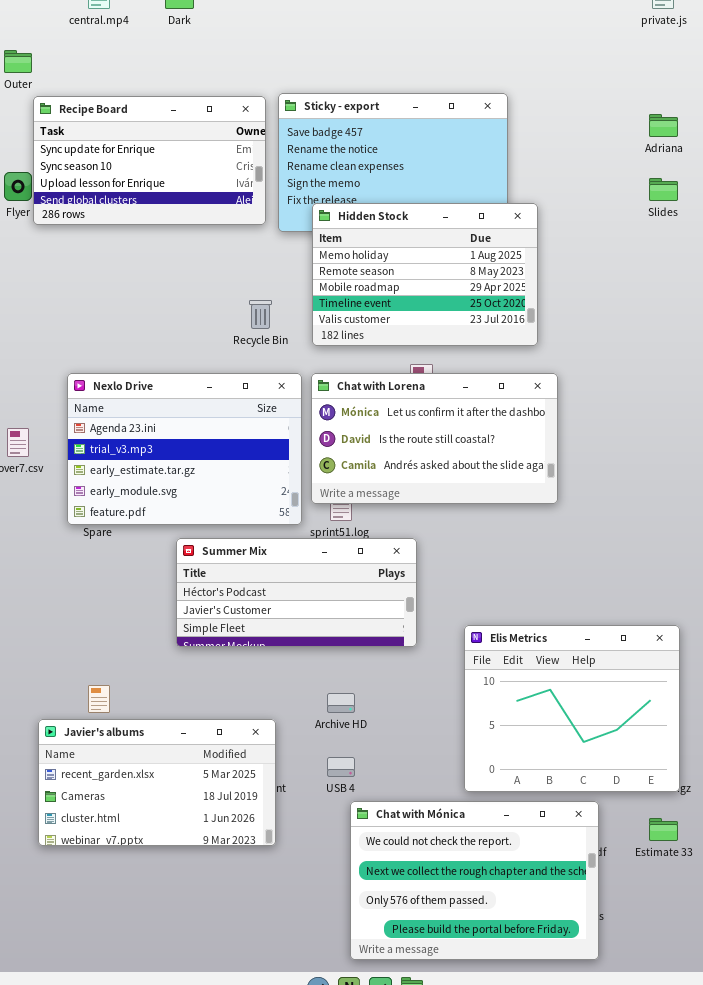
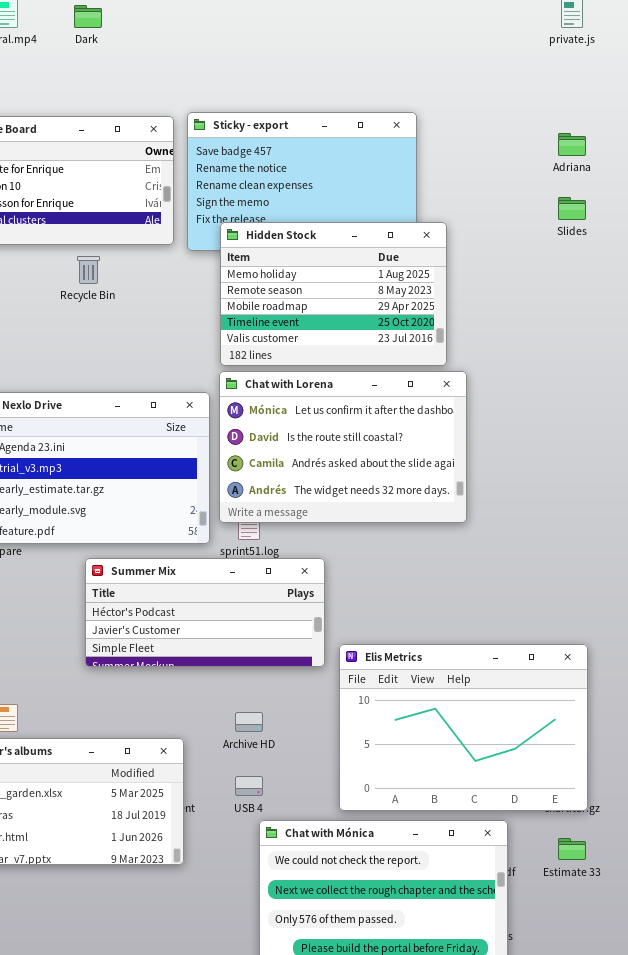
Recycle Bin: [249,300,272,329] -> [77,256,100,284], moved
Chat with Lorena: [311,373,558,504] -> [219,371,467,523], resized
Elis Metrics: [464,625,680,792] -> [339,644,588,811], resized

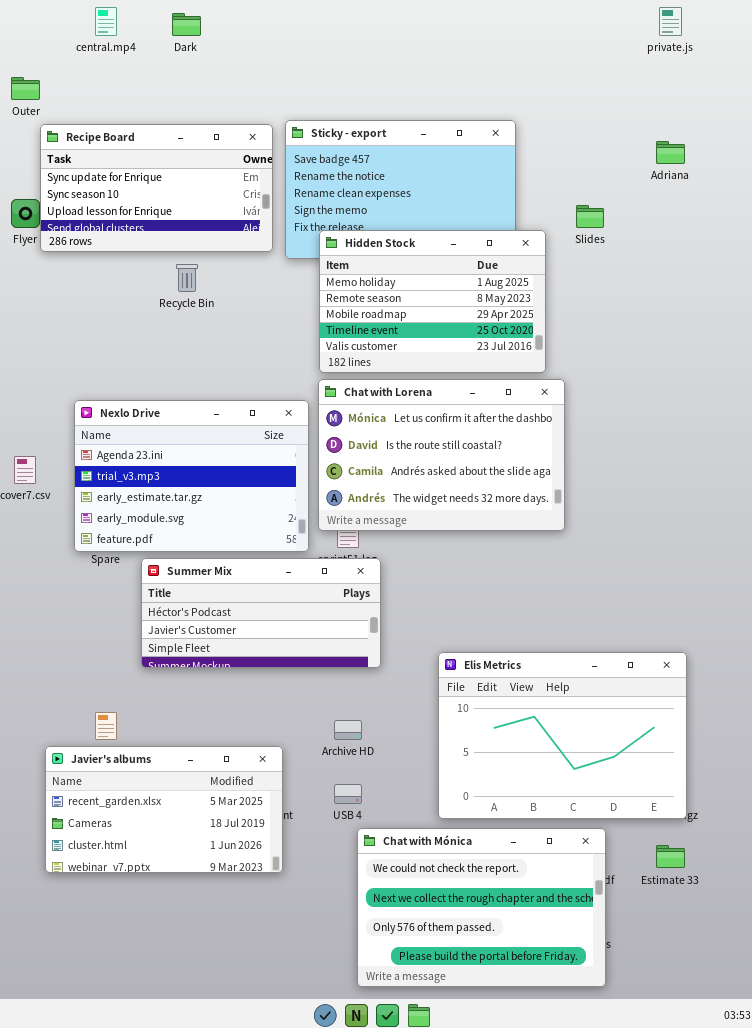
Slides: [558,197,586,220] -> [576,205,604,228], moved
Summer Mix: [85,558,325,667] -> [141,558,381,668], moved

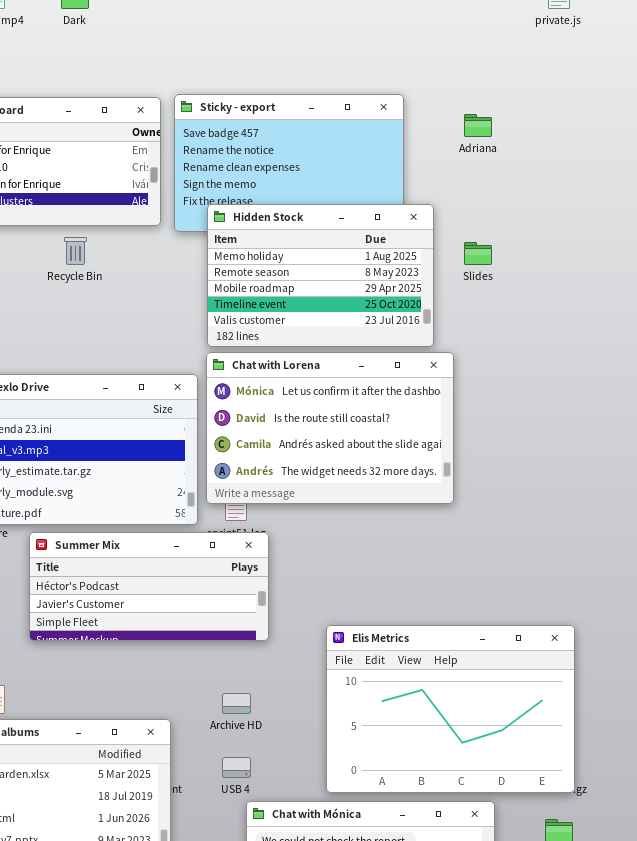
Adriana: [656,141,685,164] -> [464,114,492,137], moved
Slides: [576,205,604,228] -> [464,242,492,265], moved

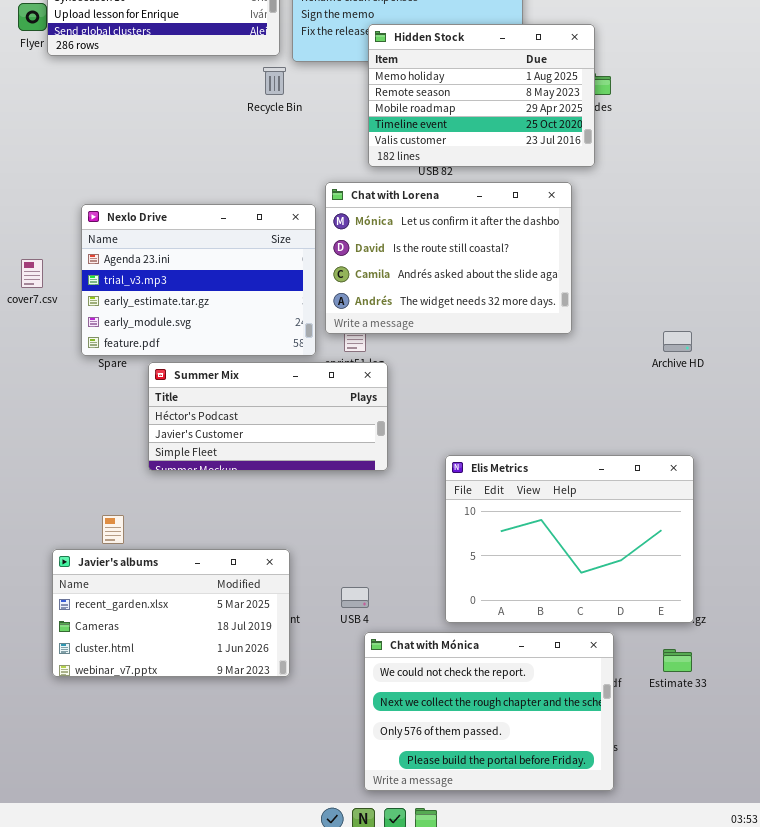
Hidden Stock: [207,204,434,347] -> [368,24,595,167], moved
Recycle Bin: [64,237,87,265] -> [263,67,286,95], moved
Archive HD: [222,693,251,714] -> [663,331,692,352], moved

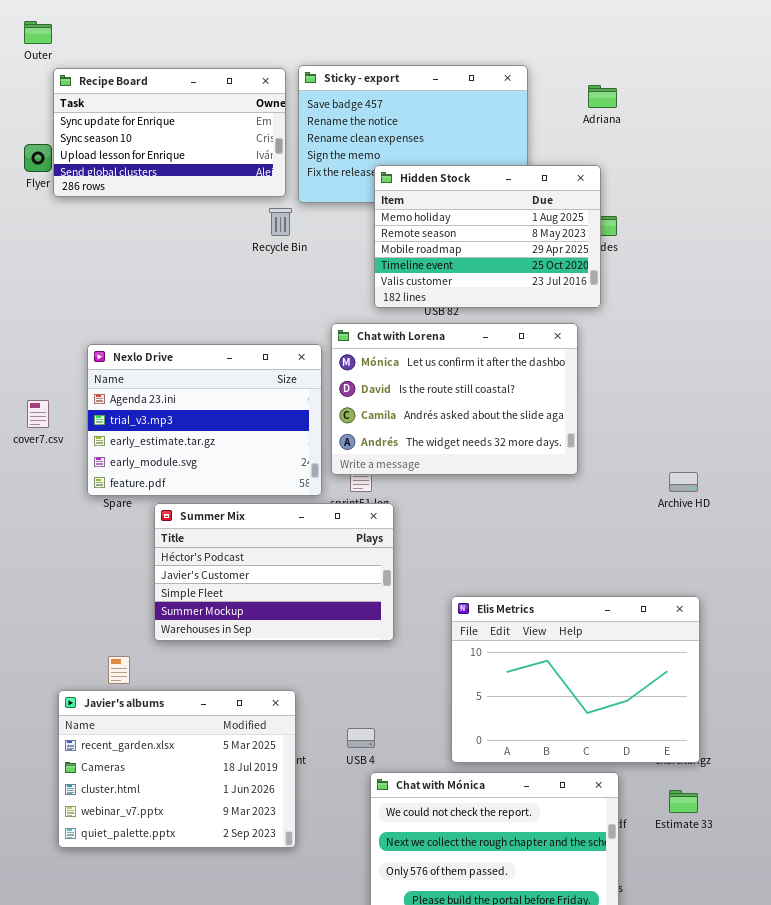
Summer Mix: [148,362,388,471] -> [154,503,394,641], resized
Javier's albums: [52,549,290,677] -> [58,690,296,848], resized

